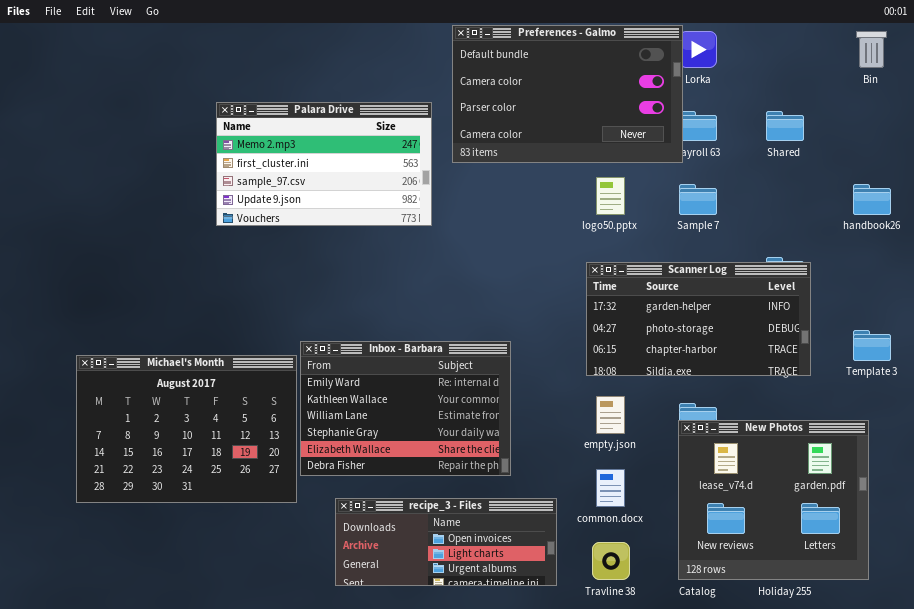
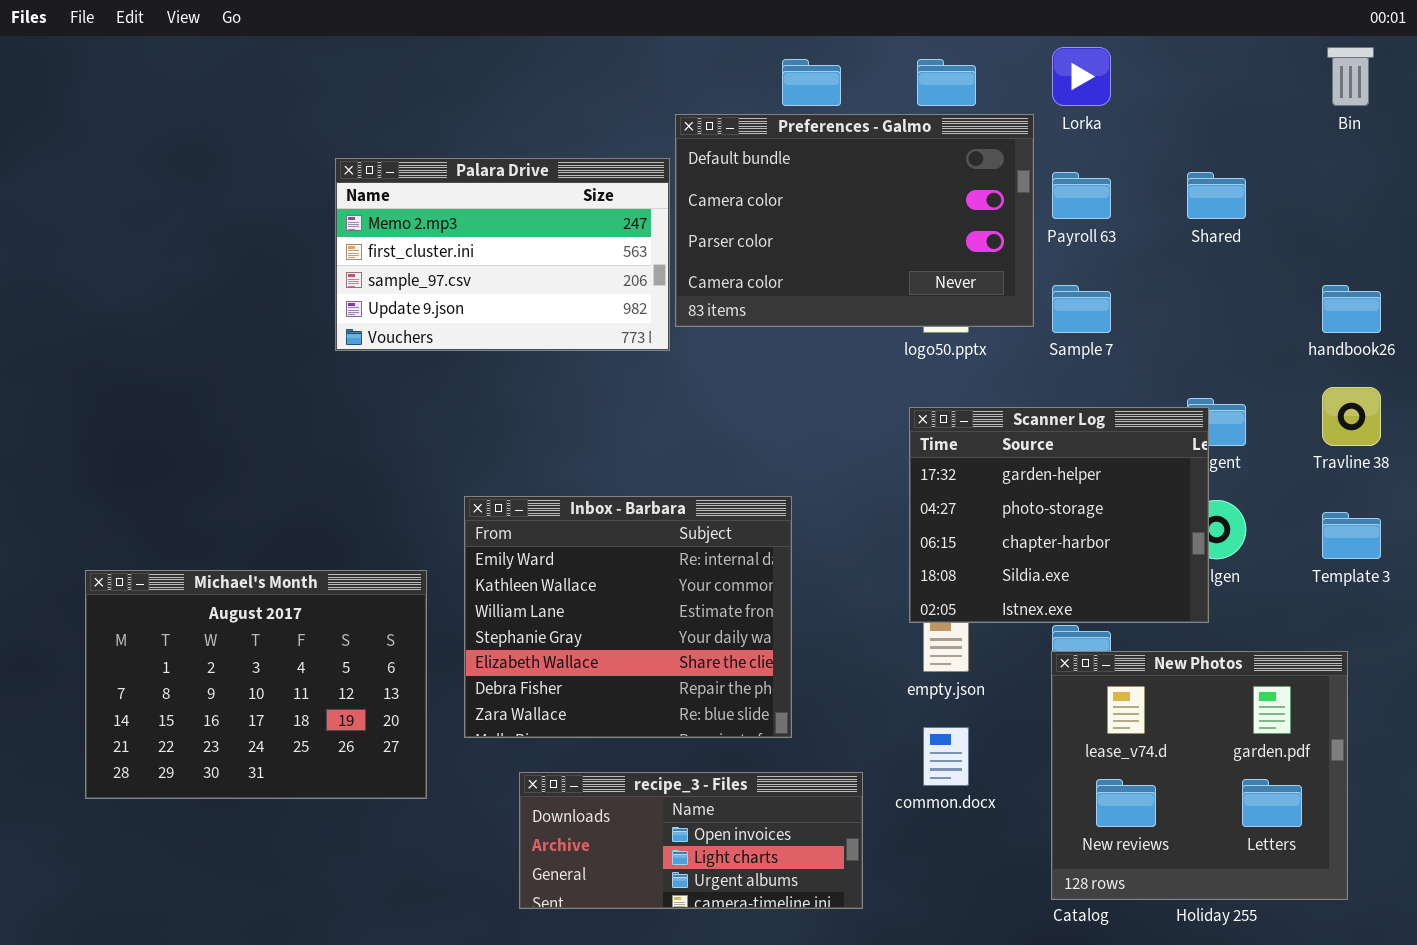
Preferences - Galmo: [452,25,683,163] -> [675,114,1034,327], moved
Scanner Log: [586,262,811,376] -> [909,407,1209,623], resized
Inbox - Barbara: [300,341,511,476] -> [464,496,792,738], resized
Michael's Month: [76,355,297,503] -> [85,570,427,799], moved
Travline 38: [592,542,630,580] -> [1322,387,1381,446], moved

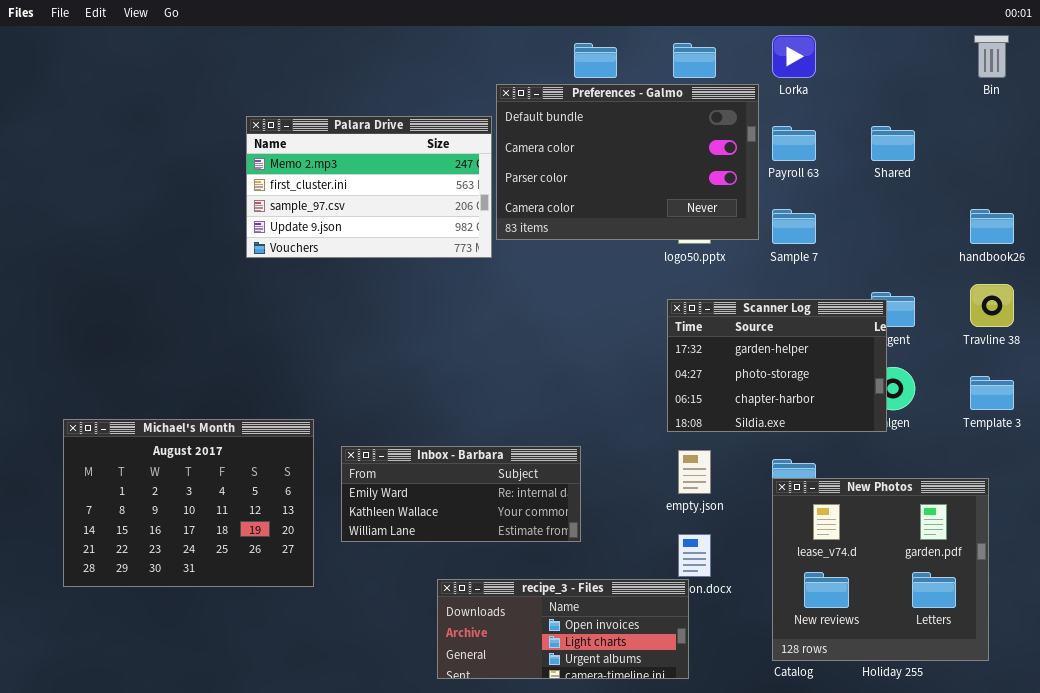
Scanner Log: [909,407,1209,623] -> [667,299,887,432], resized
Inbox - Barbara: [464,496,792,738] -> [341,446,581,542], resized
recipe_3 - Files: [519,772,863,909] -> [437,579,689,679], moved

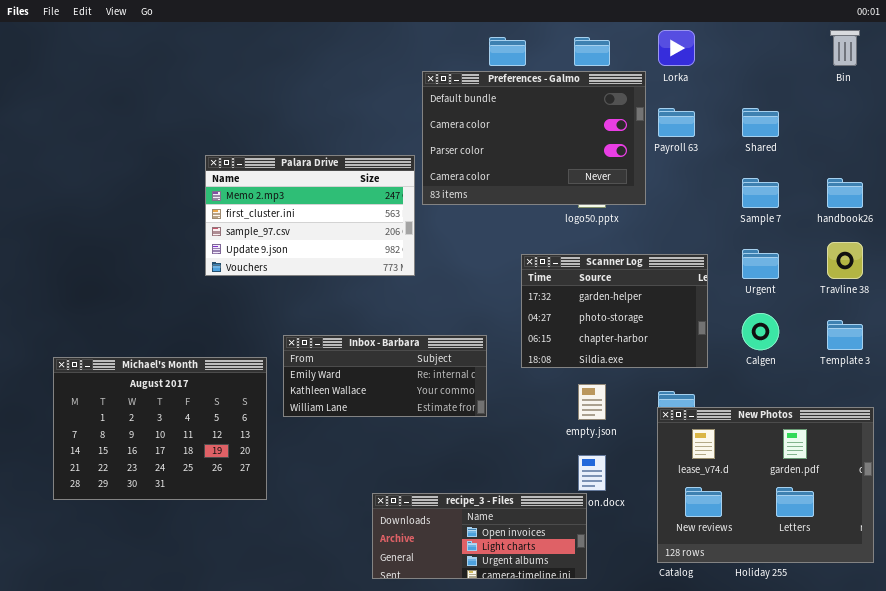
Palara Drive: [246,116,492,258] -> [205,155,415,276], moved
Sample 7: [772,209,816,244] -> [742,178,779,208], moved
Scanner Log: [667,299,887,432] -> [521,254,708,368], moved
Inbox - Barbara: [341,446,581,542] -> [283,335,487,417], moved
New Photos: [772,478,989,661] -> [657,407,874,563], resized

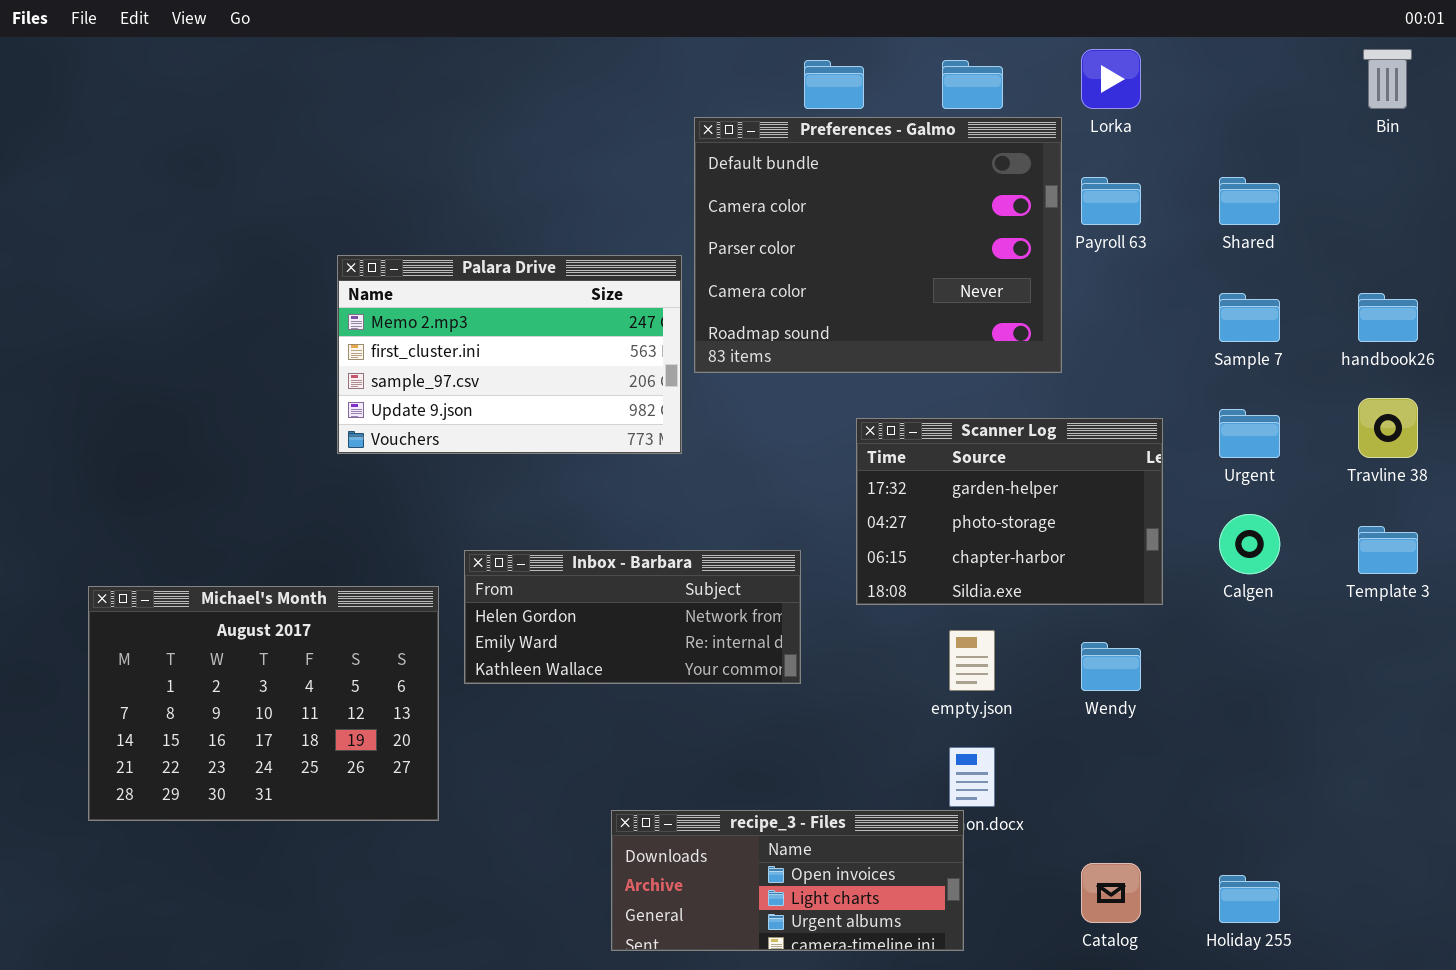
Preferences - Galmo: [422,71,646,205] -> [694,117,1062,373], resized
Inbox - Barbara: [283,335,487,417] -> [464,550,801,684], scrolled up 1 row
New Photos: [657,407,874,563] -> none, closed

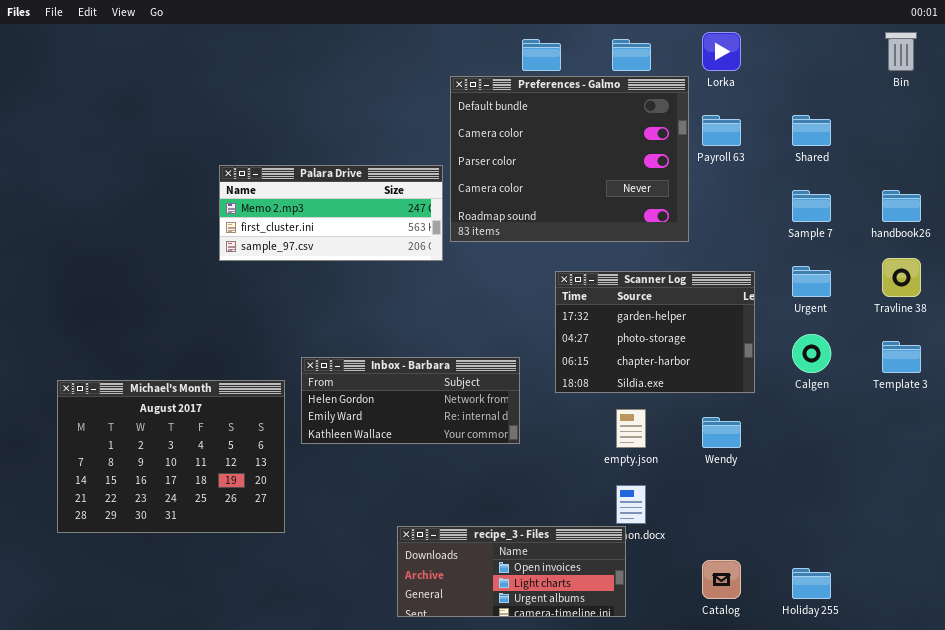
Palara Drive: [337,255,682,454] -> [219,165,443,261], resized

